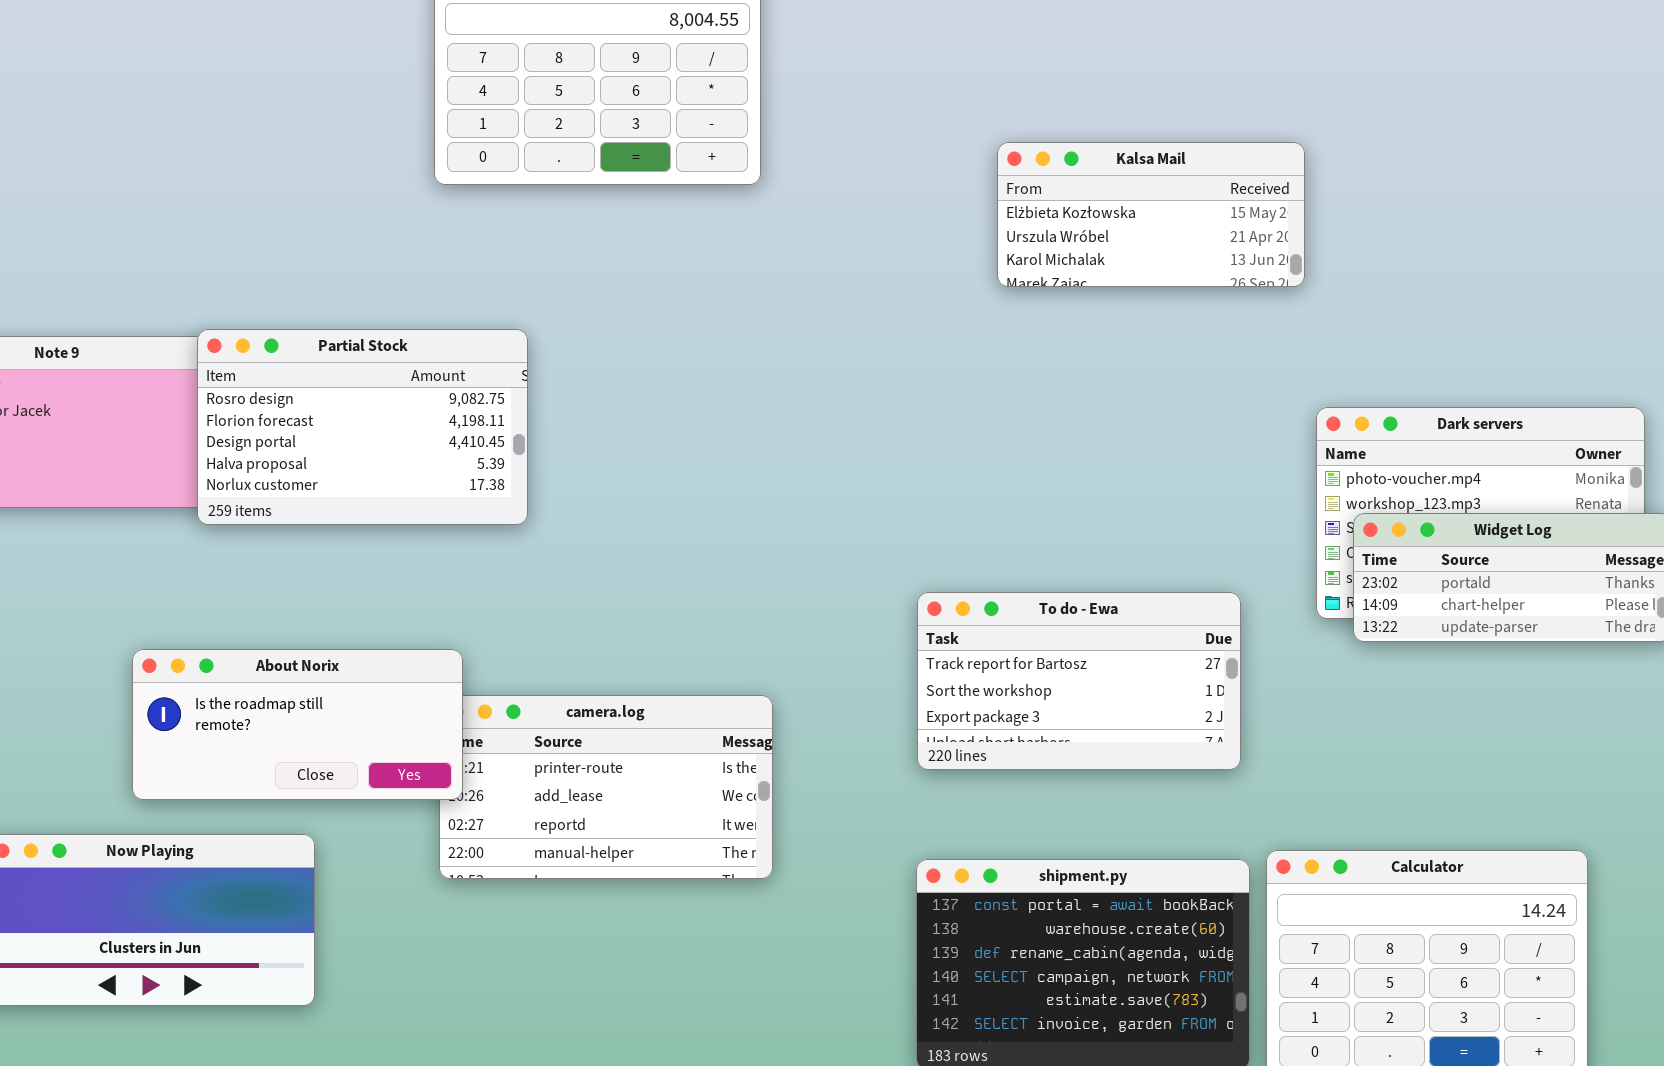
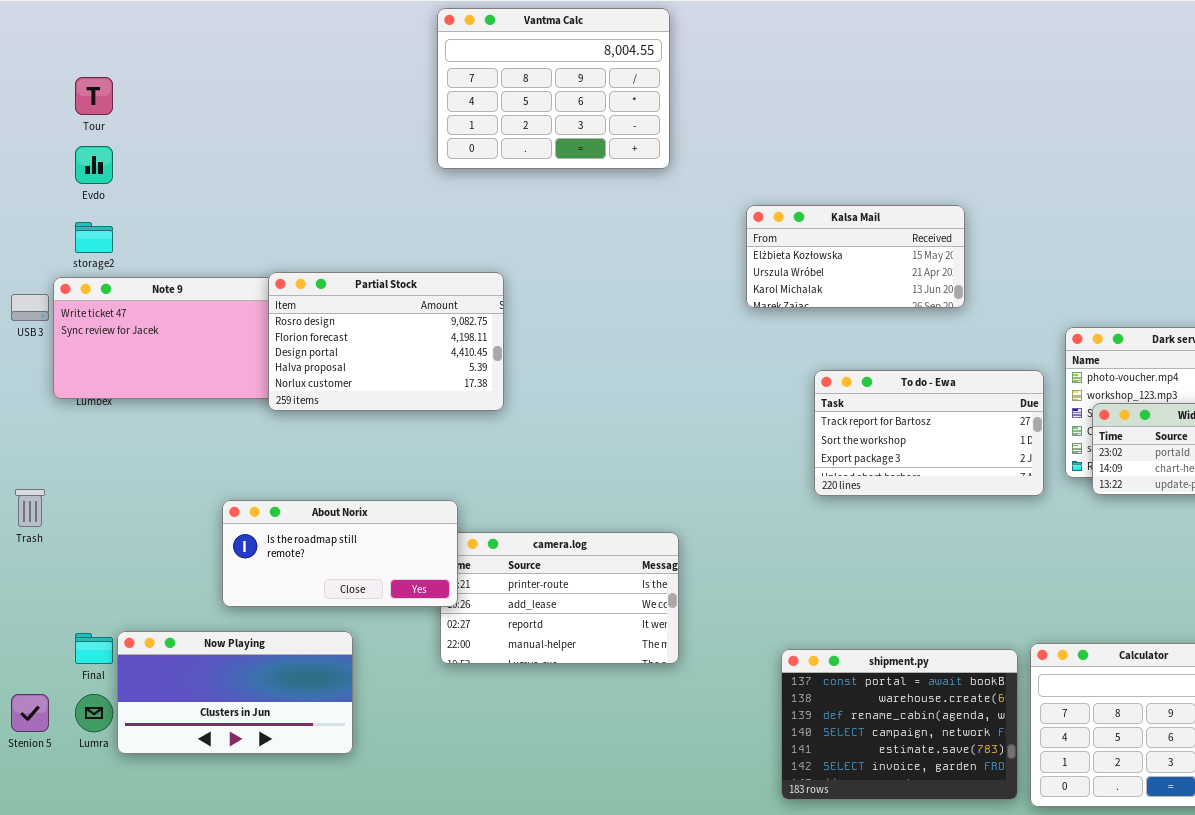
Kalsa Mail: [997,142,1305,287] -> [746,205,965,308], moved
To do - Ewa: [917,592,1241,770] -> [814,370,1044,496], moved

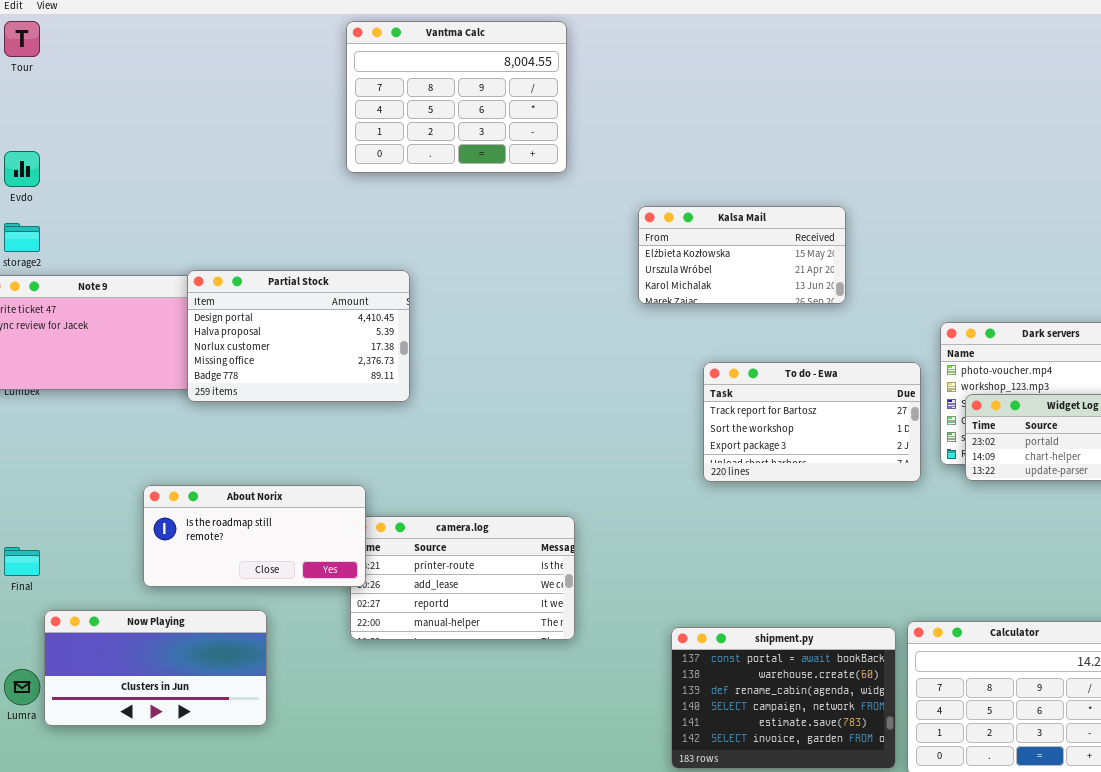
Tour: [75,77,113,115] -> [4,21,40,57], moved
Partial Stock: [268,272,504,411] -> [187,270,410,402], scrolled down 2 rows
Final: [75,633,113,664] -> [4,547,40,576], moved

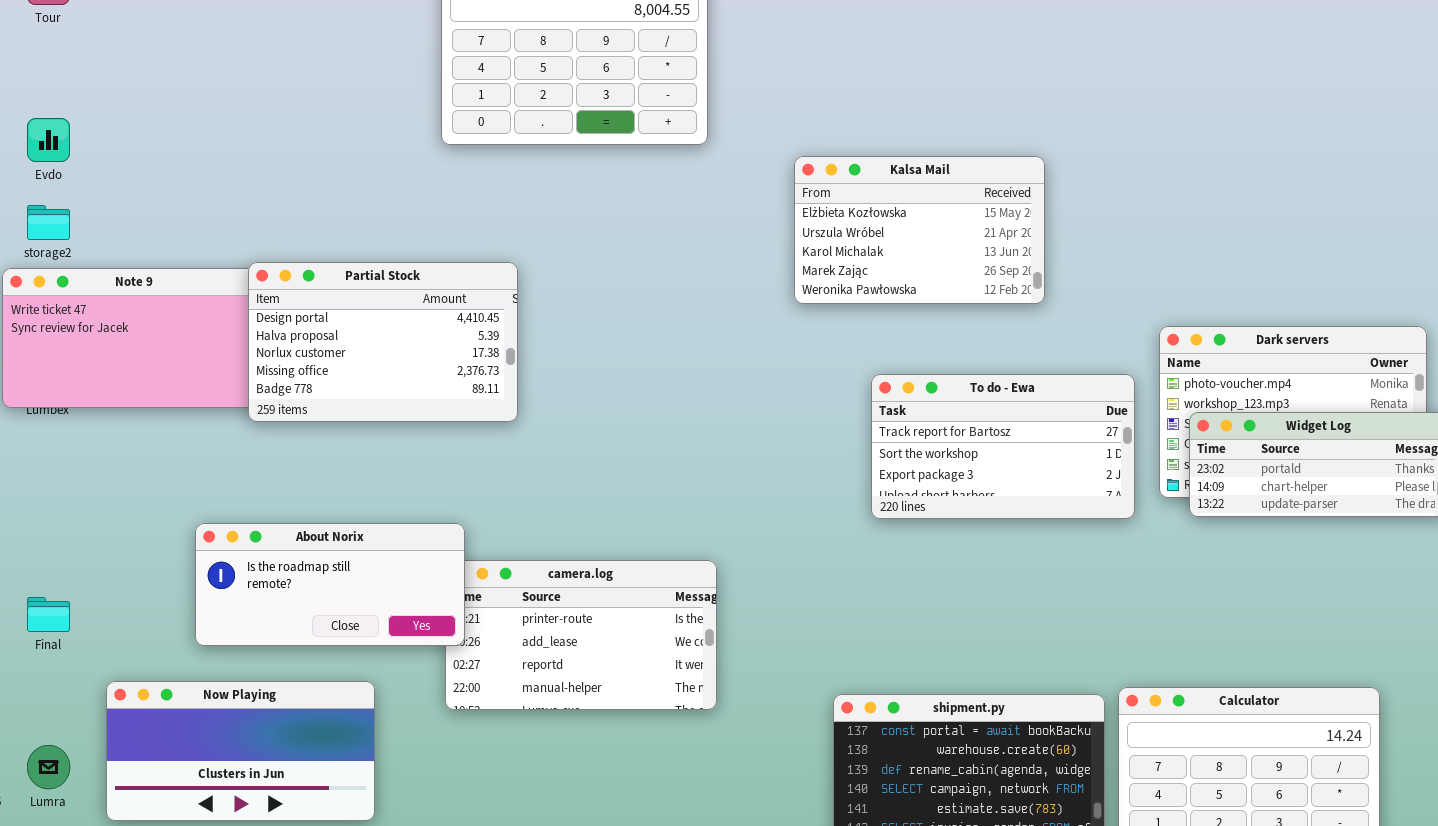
Kalsa Mail: [638,206,846,304] -> [794,156,1045,304], resized
Now Playing: [44,610,267,726] -> [106,681,375,821], moved

